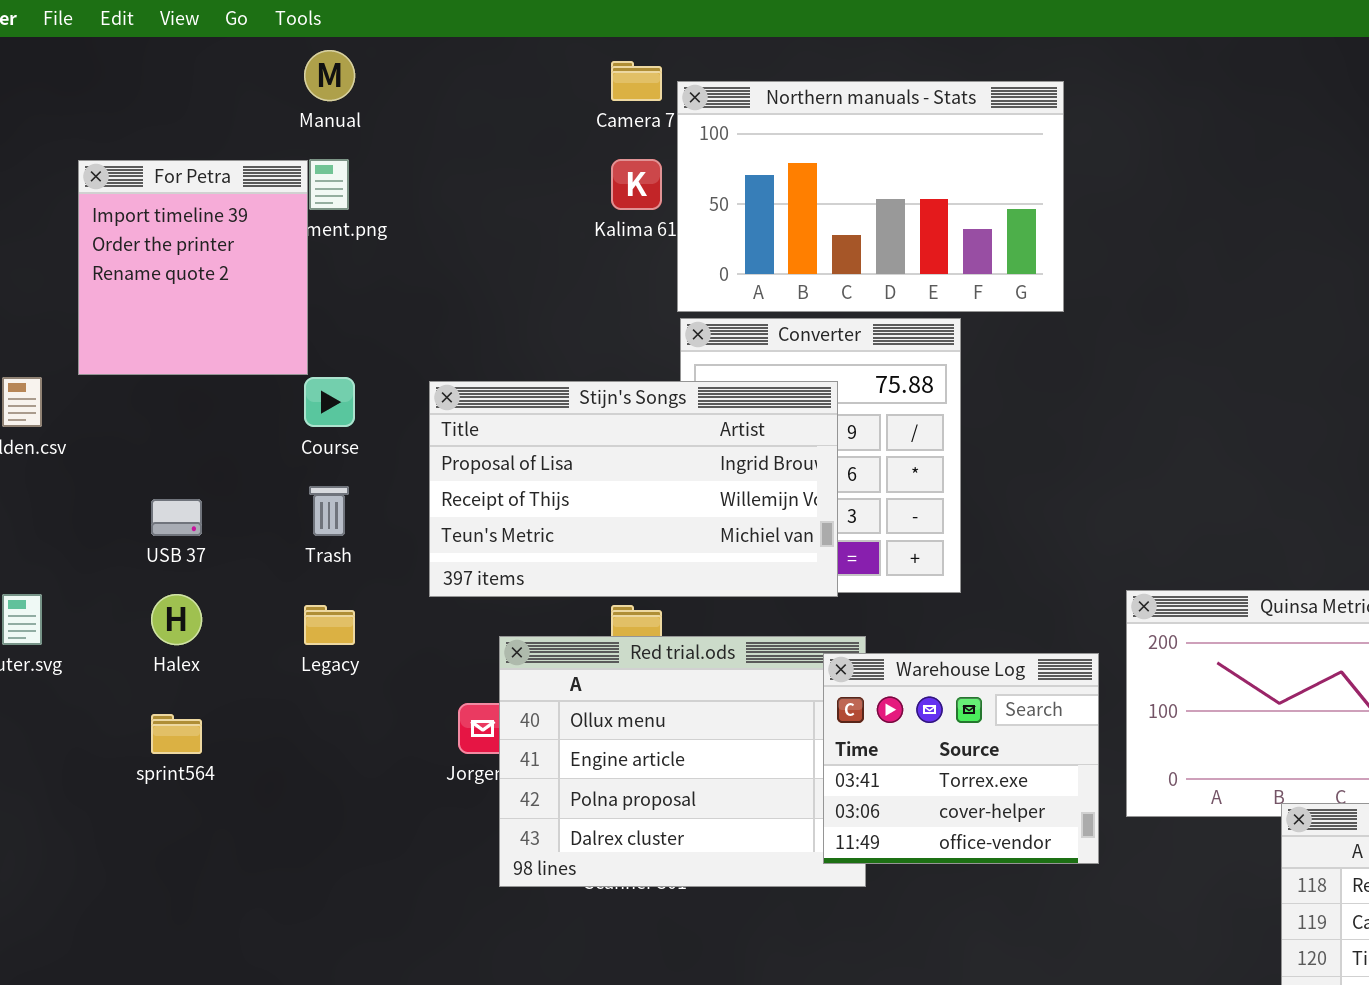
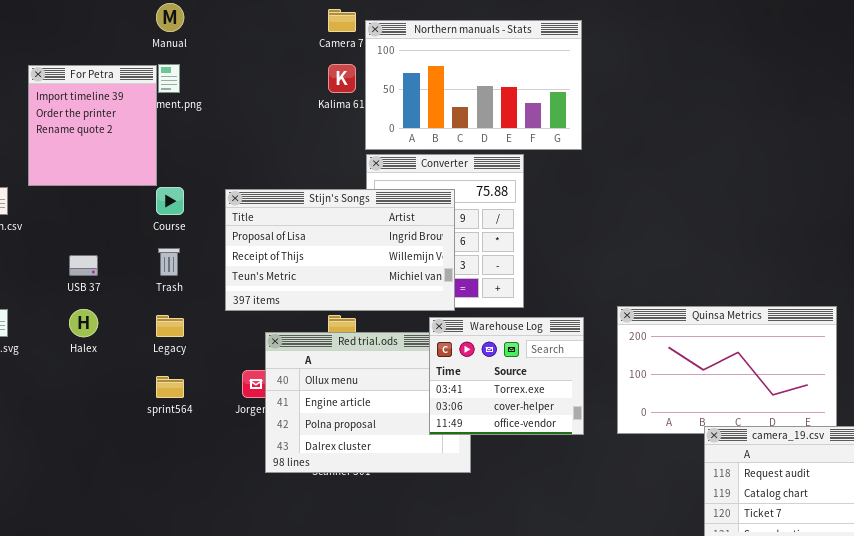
Warehouse Log: [823,653,1099,864] -> [429,317,584,435], moved
sprint564: [151,714,202,754] -> [156,376,184,398], moved

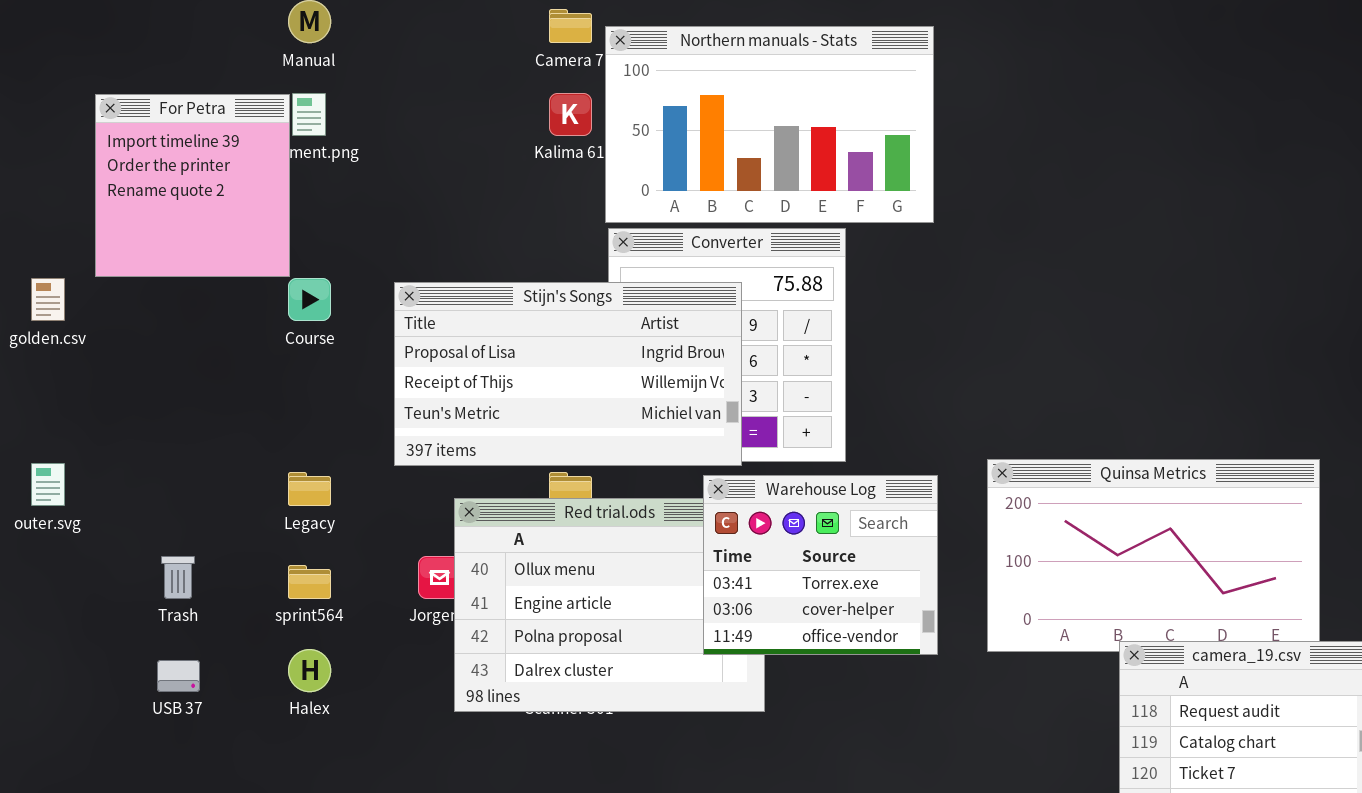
Trash: [158,248,180,276] -> [161,556,195,599], moved
USB 37: [69,255,98,276] -> [157,660,200,692], moved
Halex: [69,309,98,337] -> [288,649,331,692], moved

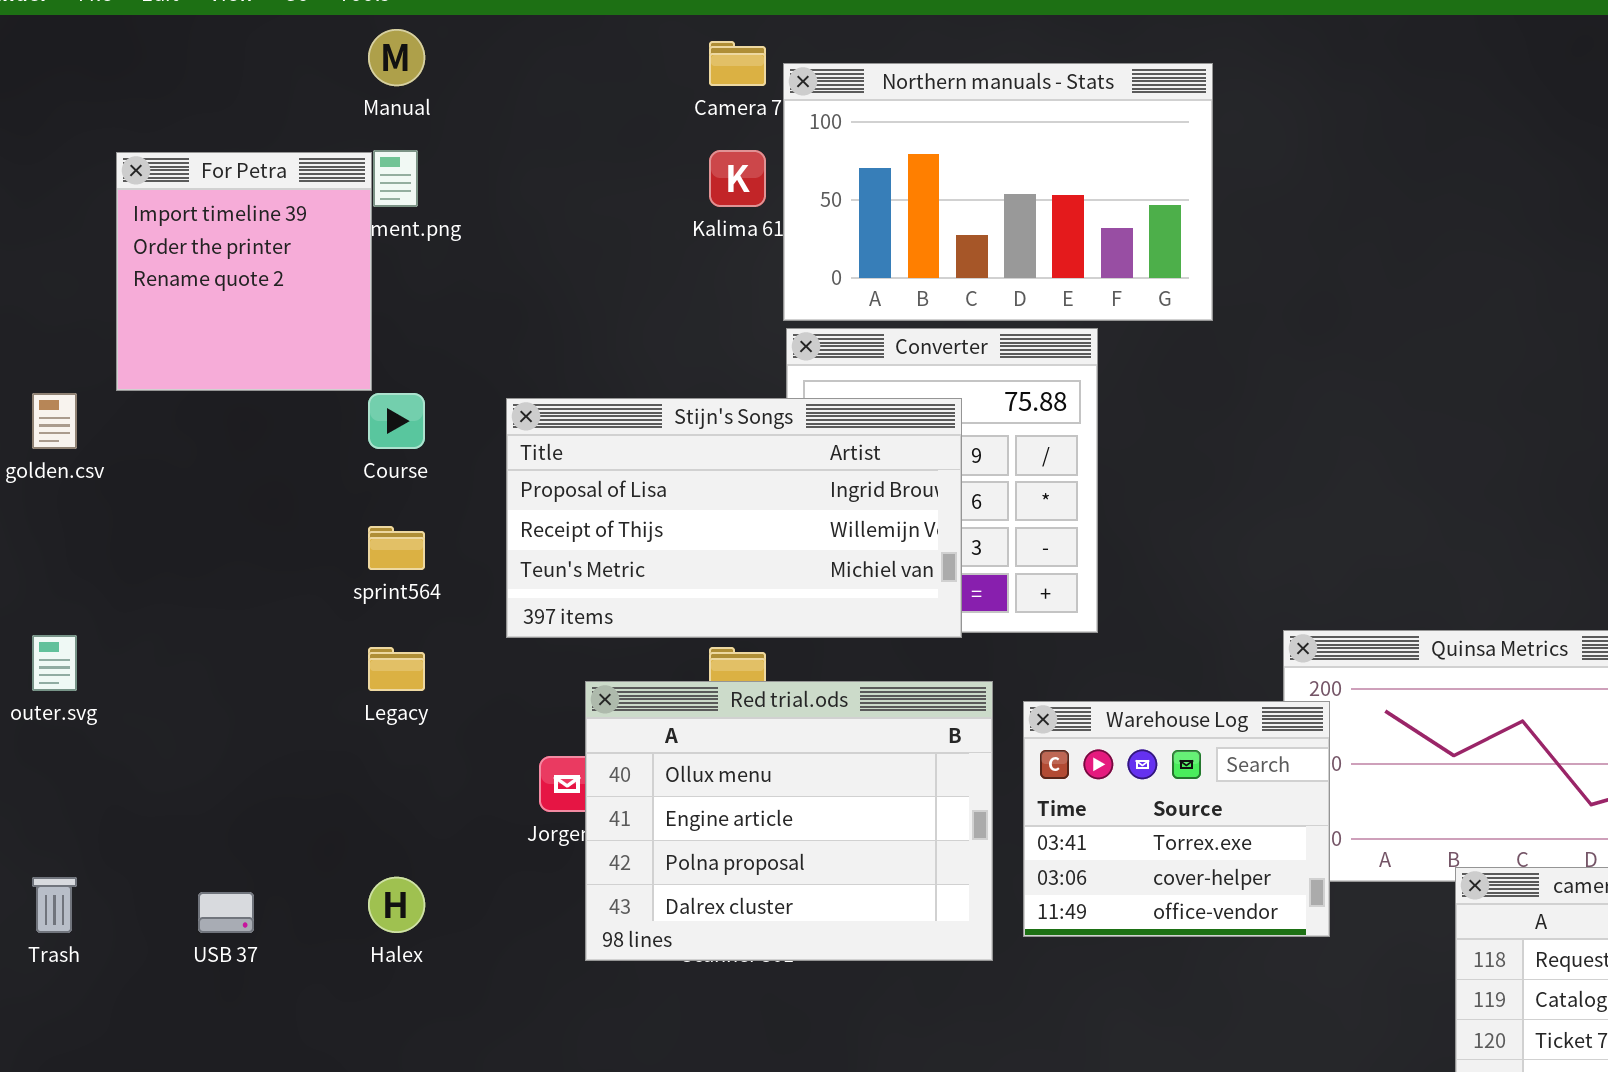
Warehouse Log: [703,475,938,655] -> [1023,701,1330,937], moved
Trash: [161,556,195,599] -> [32,877,77,933], moved
sprint564: [288,565,331,599] -> [368,526,425,570], moved

